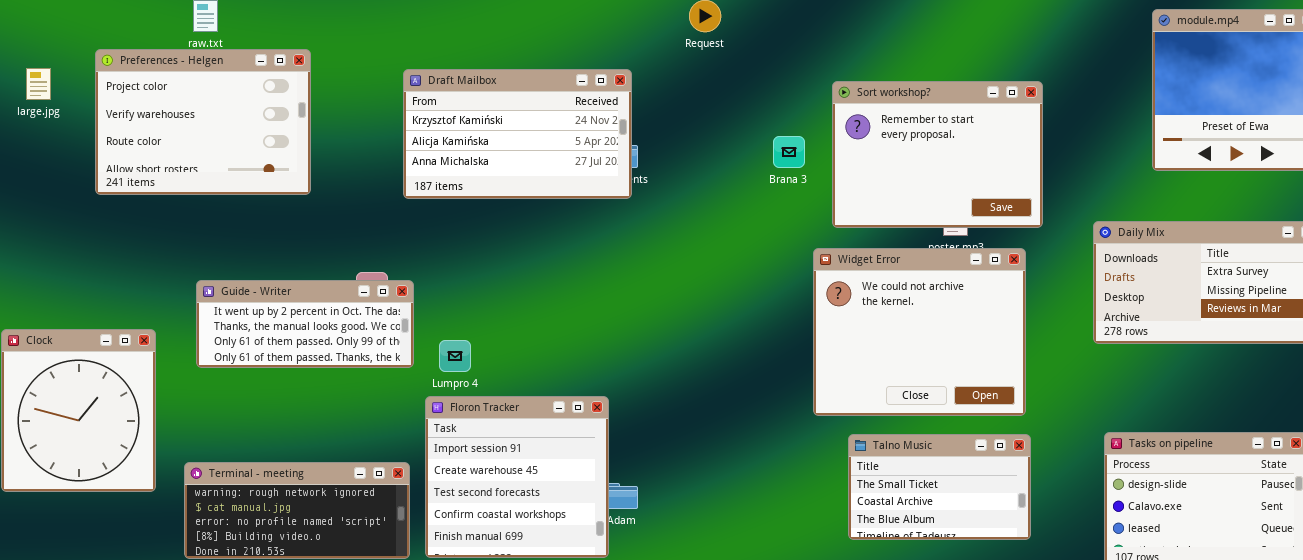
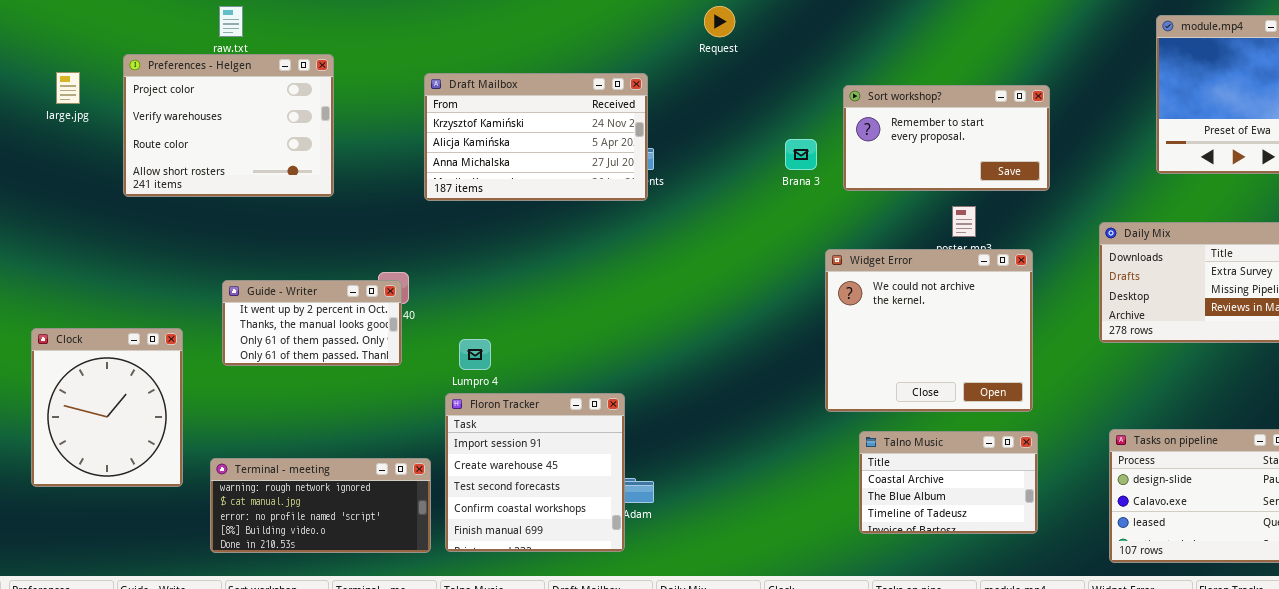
Sort workshop?: [832,81,1043,228] -> [843,85,1050,191], resized
Guide - Writer: [196,280,414,368] -> [222,280,402,366], resized
Talno Music: [848,434,1031,540] -> [859,431,1038,534], scrolled down 1 row

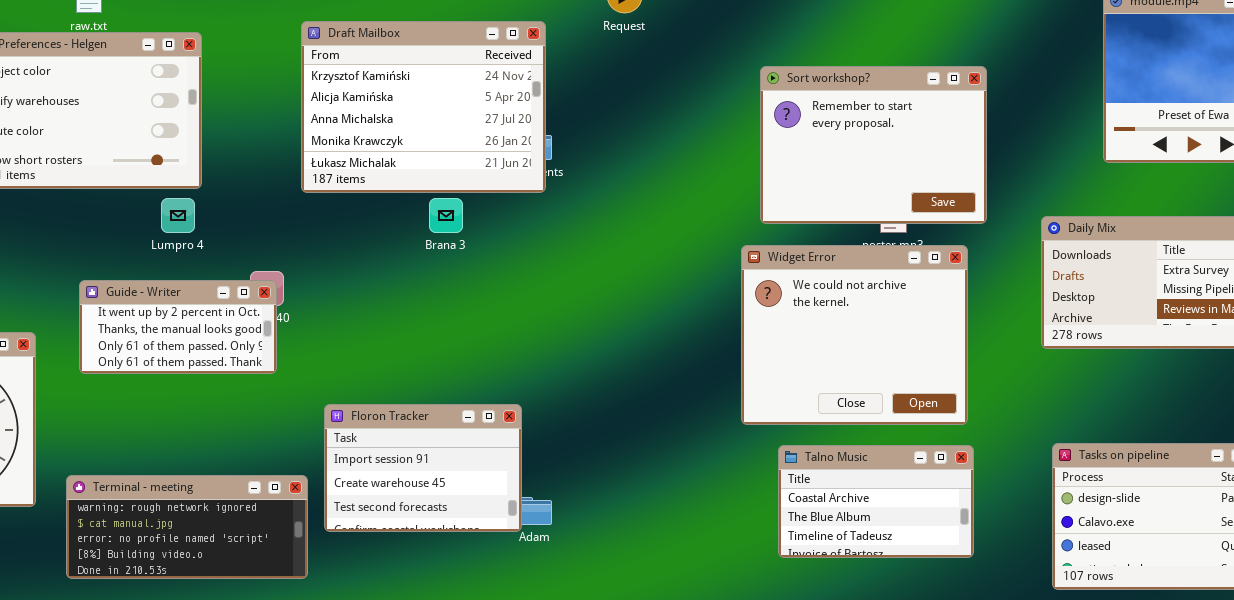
Draft Mailbox: [424,73,648,201] -> [301,21,546,193], resized
Sort workshop?: [843,85,1050,191] -> [760,66,987,224], resized
Brana 3: [785,139,817,170] -> [429,198,463,233], moved
Lumpro 4: [459,339,491,370] -> [161,198,195,233], moved
Floron Tracker: [445,393,625,552] -> [324,404,522,532], resized

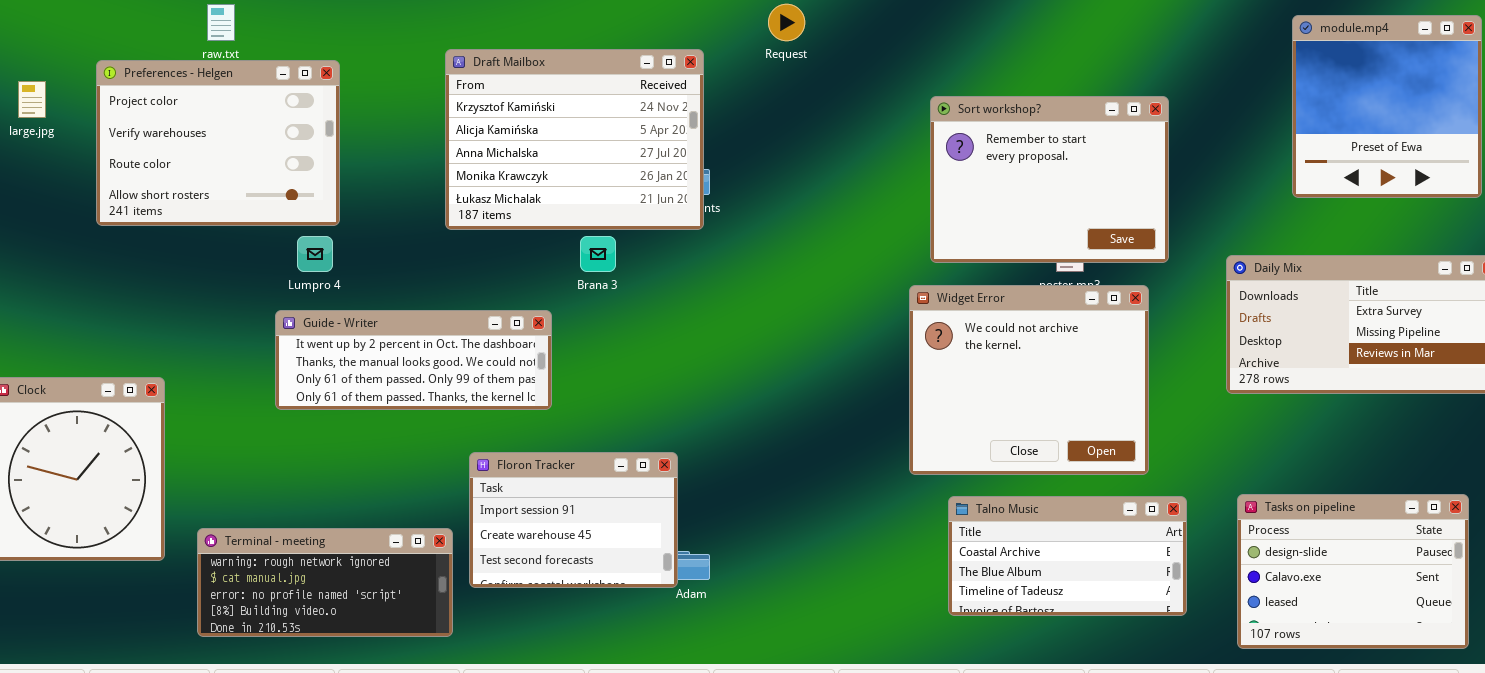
Guide - Writer: [79,280,277,374] -> [275,310,552,410], moved, resized
Talno Music: [778,445,974,558] -> [948,496,1187,616], resized

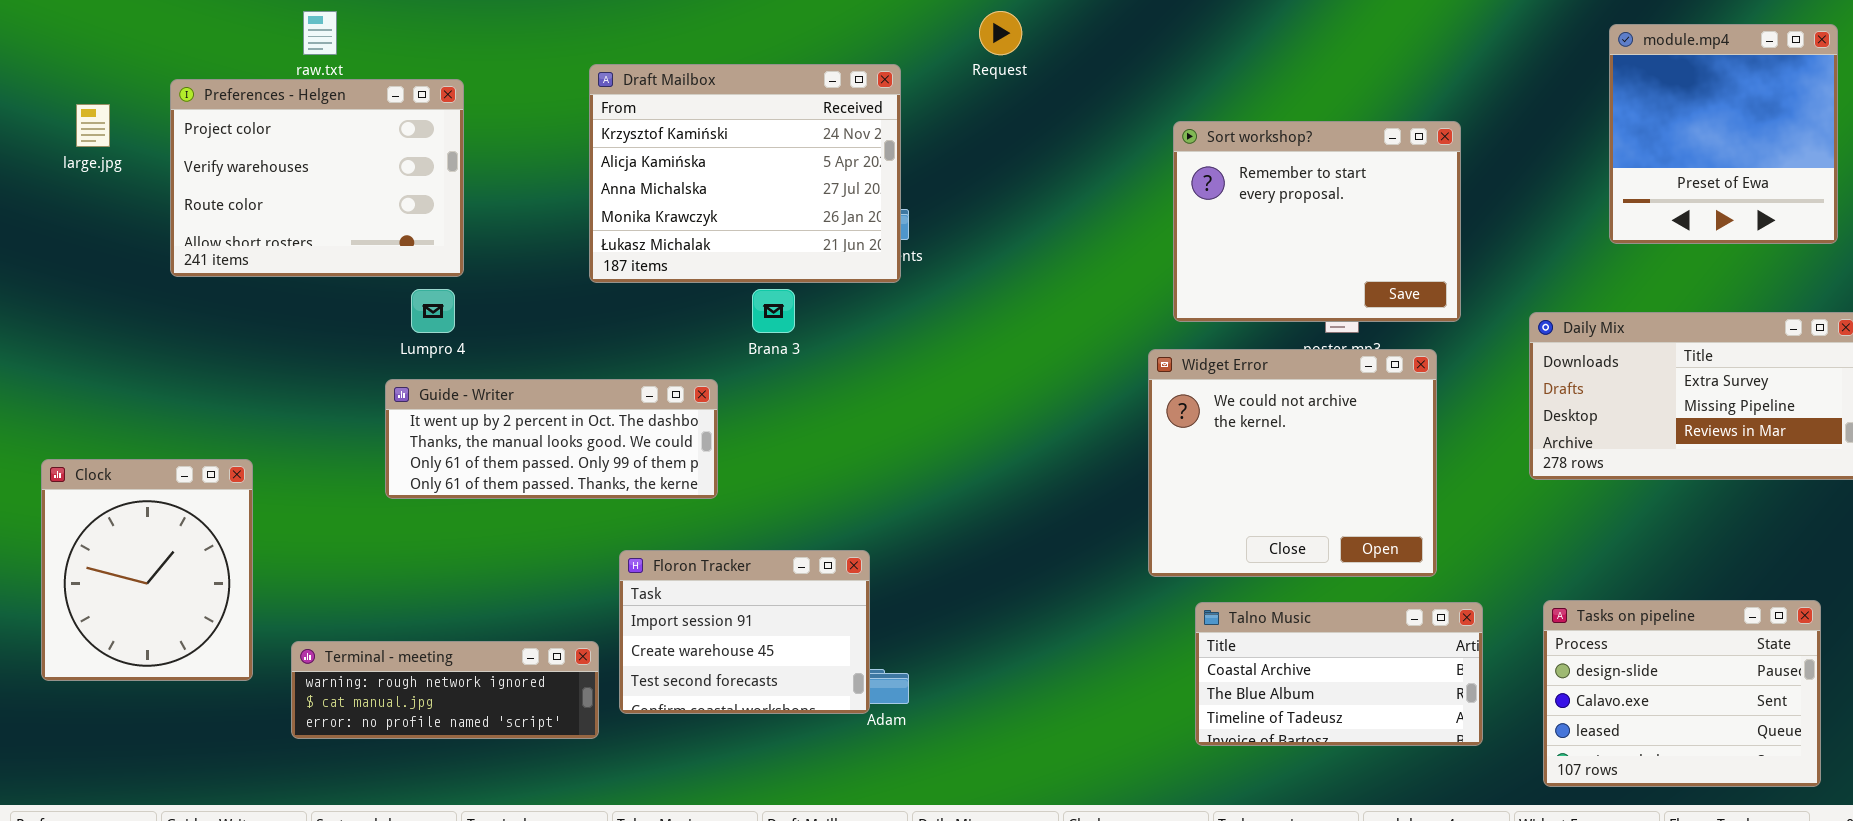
Terminal - meeting: [197,528,453,637] -> [291,641,599,739], resized

